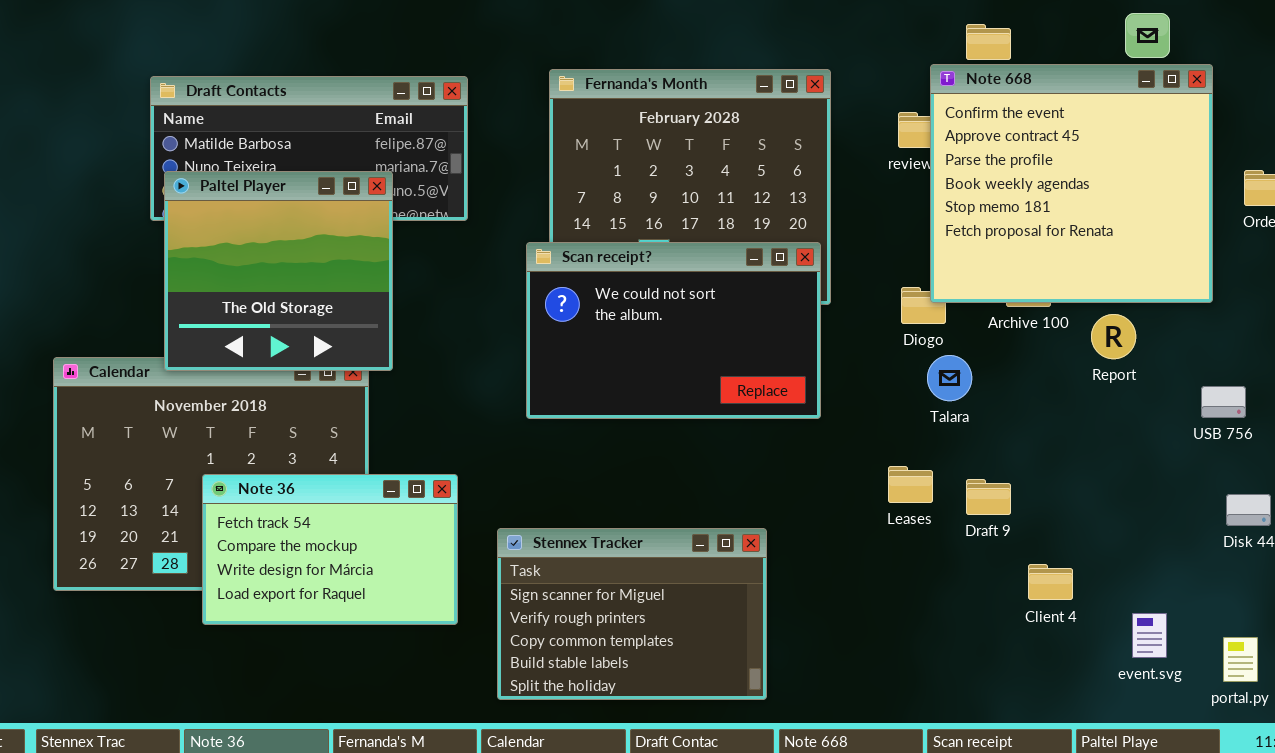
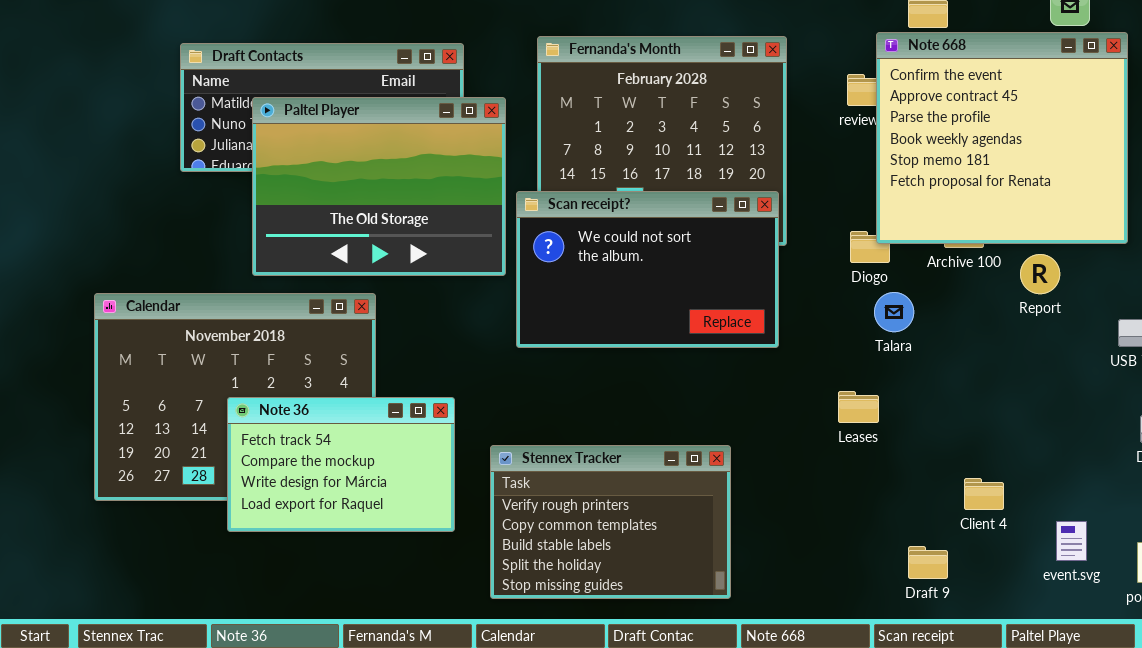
Paltel Player: [164,171,393,371] -> [252,97,506,276], moved, resized
Draft 9: [966,479,1011,515] -> [908,546,948,579], moved
Stennex Tracker: [497,528,767,700] -> [490,445,731,599], scrolled down 1 row

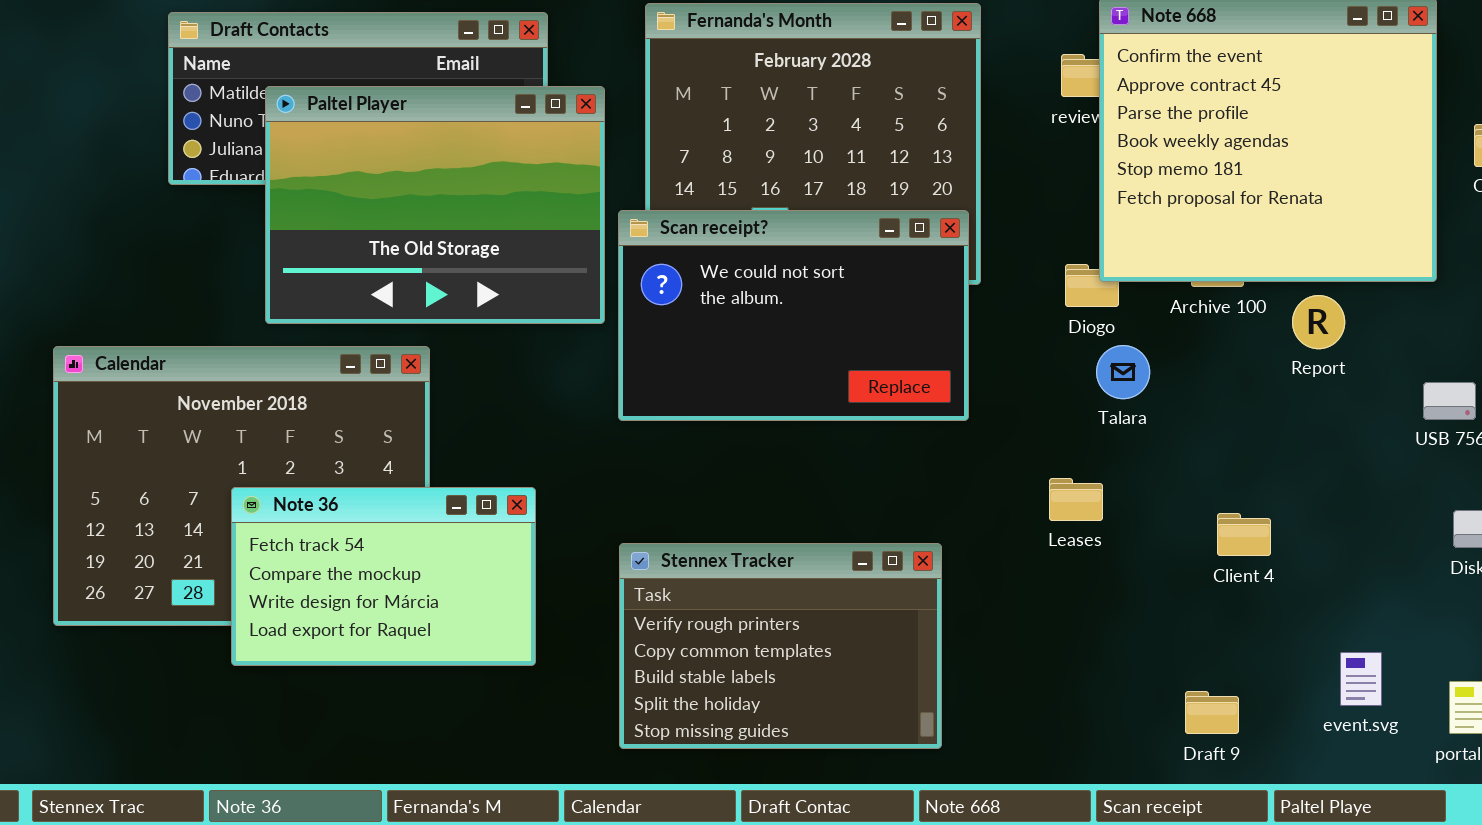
Stennex Tracker: [490,445,731,599] -> [619,543,942,749], moved
Client 4: [964,478,1004,510] -> [1217,513,1271,556], moved
Draft 9: [908,546,948,579] -> [1185,691,1239,734], moved

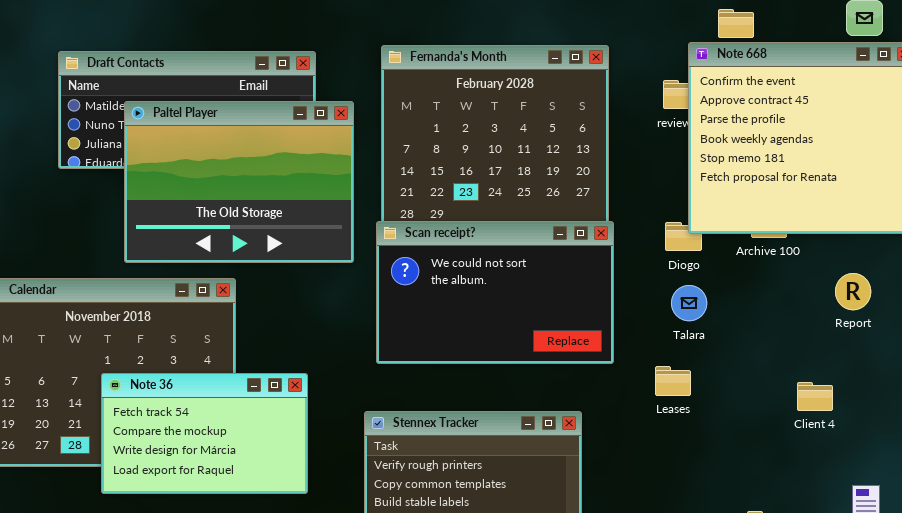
Scan receipt?: [618,210,969,421] -> [376,221,614,364], moved
Report: [1292,295,1345,349] -> [835,273,871,310], moved
Talara: [1096,345,1150,399] -> [671,285,707,321], moved
Client 4: [1217,513,1271,556] -> [797,382,833,411], moved

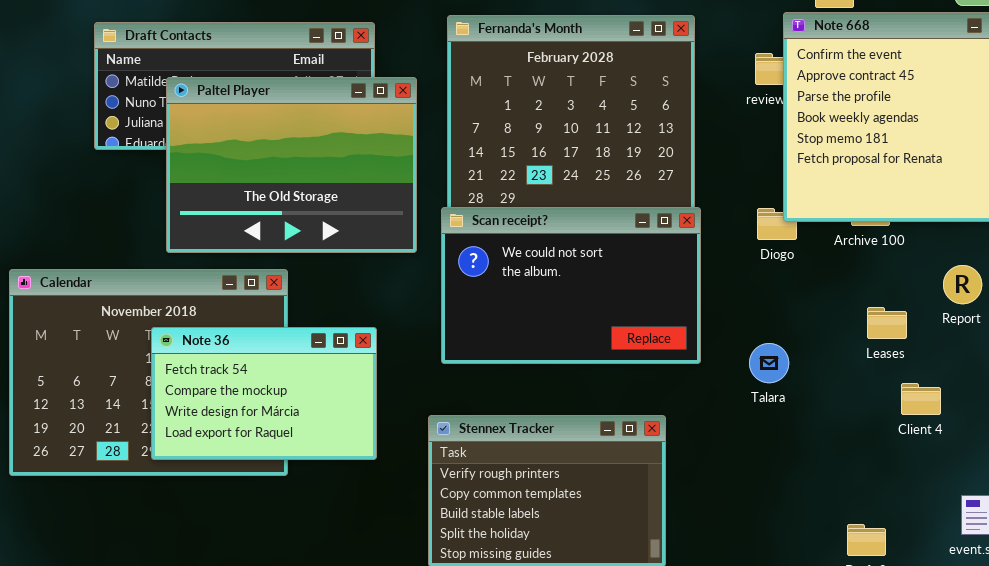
Talara: [671,285,707,321] -> [749,343,789,383], moved
Leases: [655,366,691,396] -> [867,307,907,339], moved
Note 36: [101,373,308,494] -> [151,327,377,460], moved

